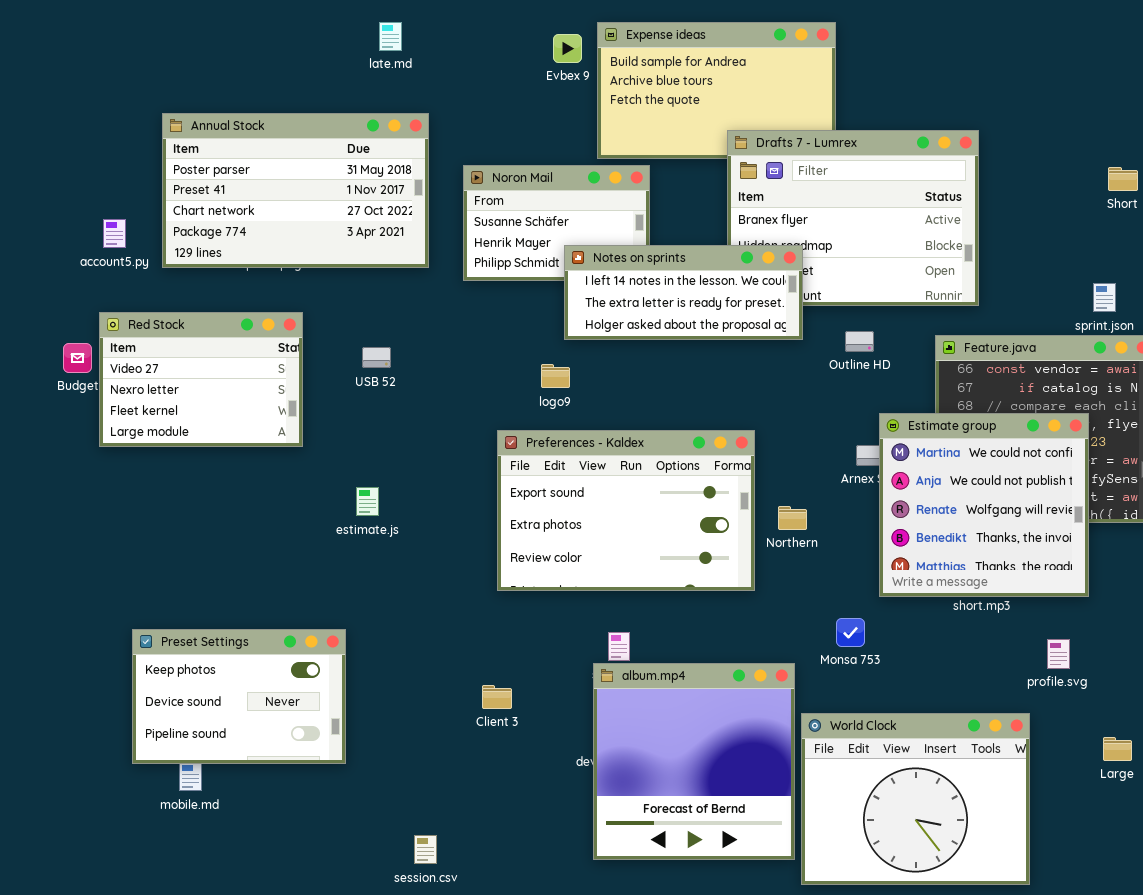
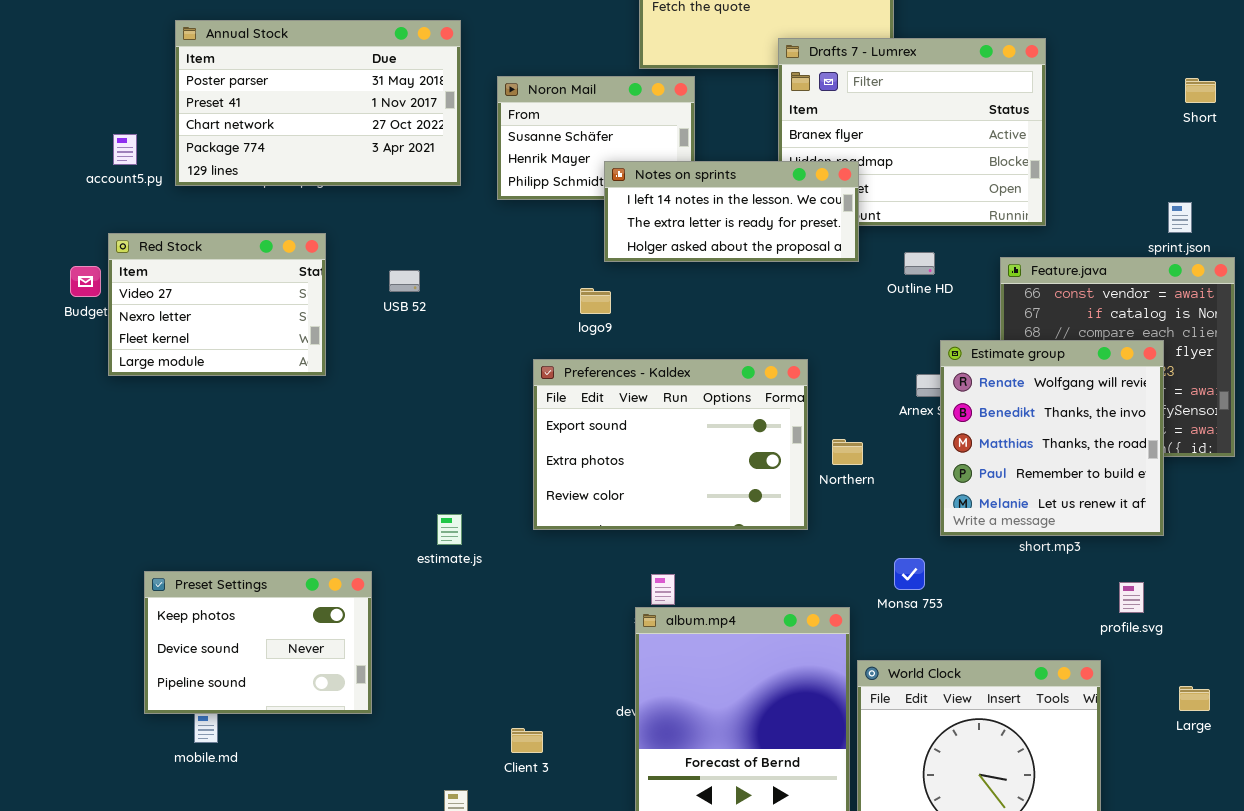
Estimate group: [879,413,1089,597] -> [940,340,1164,536], scrolled down 2 rows
estimate.js: [356,487,379,516] -> [437,514,462,545], moved
Client 3: [482,685,512,709] -> [511,728,543,753], moved

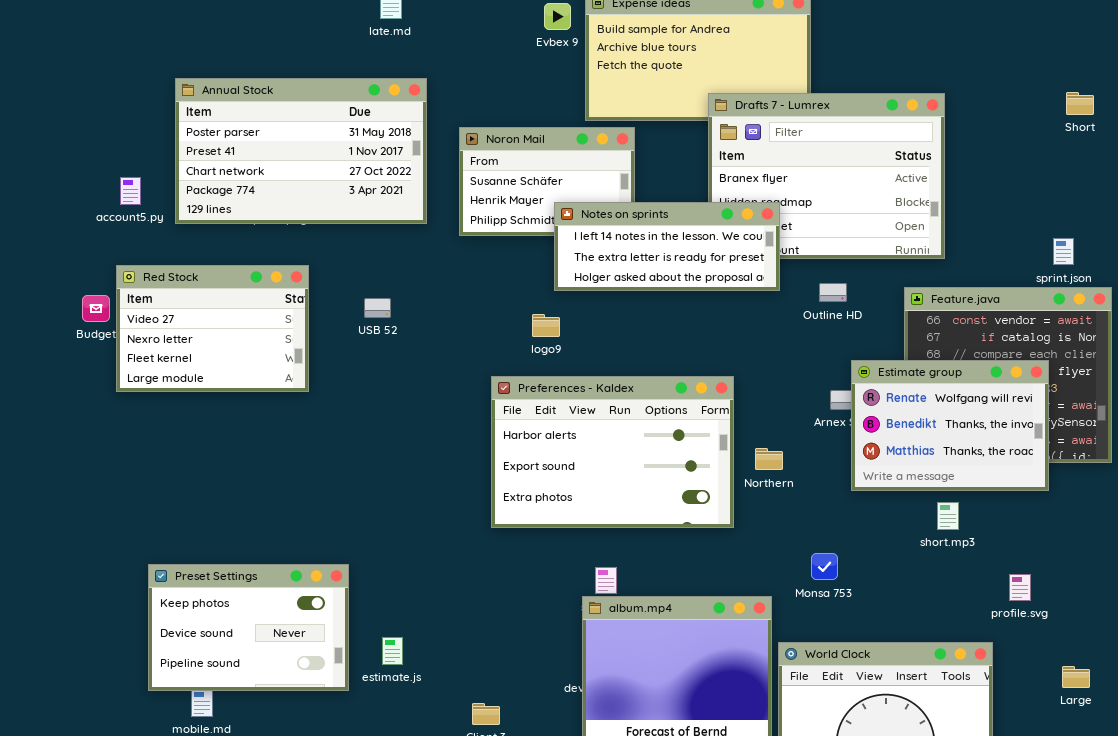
Short: [1185,78,1216,103] -> [1066,92,1094,115], moved
Estimate group: [940,340,1164,536] -> [851,360,1049,491], resized
Preferences - Kaldex: [533,359,808,530] -> [491,376,734,528], scrolled up 1 row
estimate.js: [437,514,462,545] -> [382,637,403,665], moved

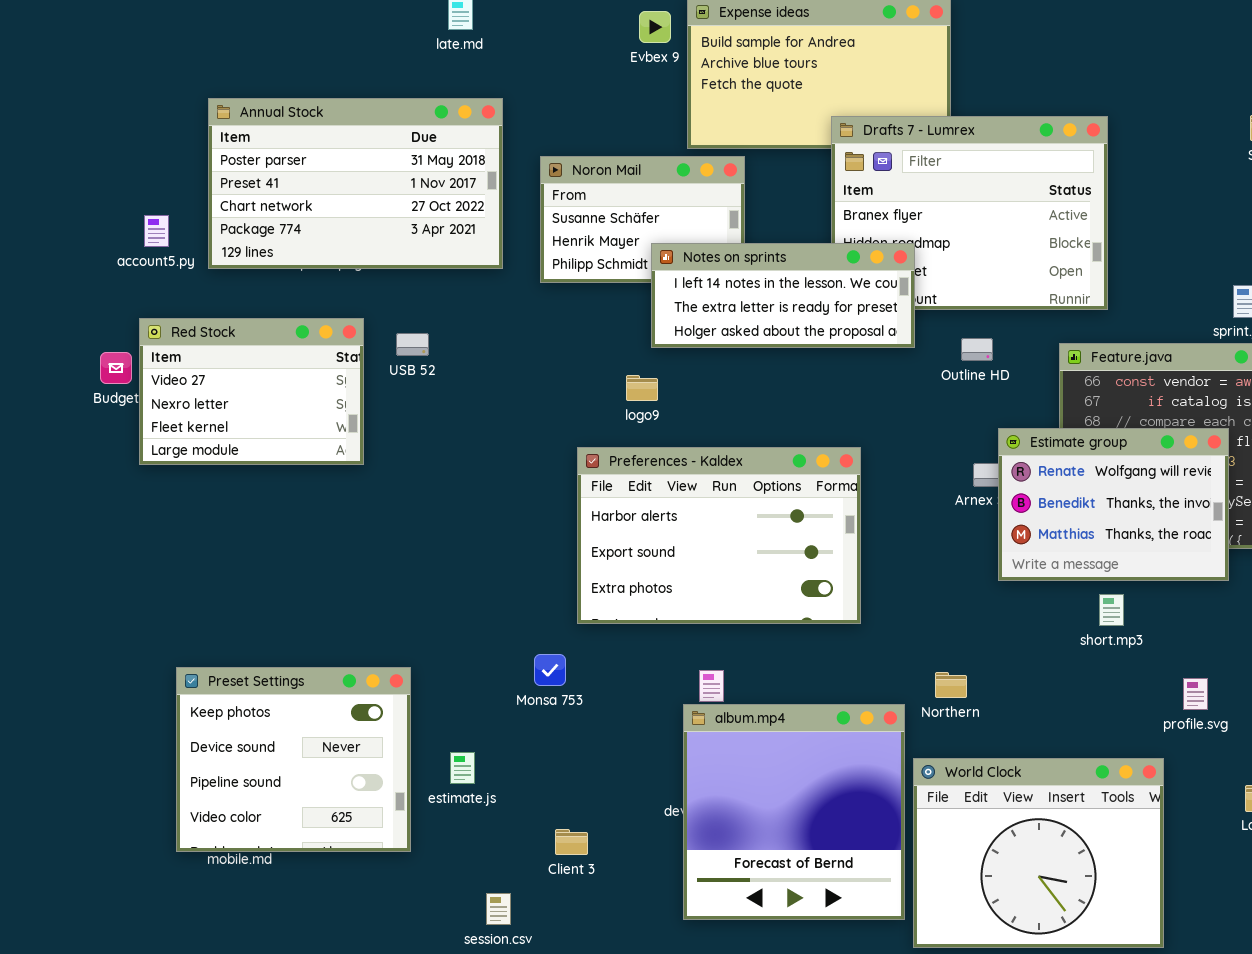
USB 52: [364,298,391,318] -> [396,333,429,356], moved
Northern: [755,448,783,470] -> [935,672,967,698], moved
Monsa 753: [811,553,838,580] -> [534,654,566,686], moved
Preset Settings: [148,564,349,691] -> [176,667,411,852], resized

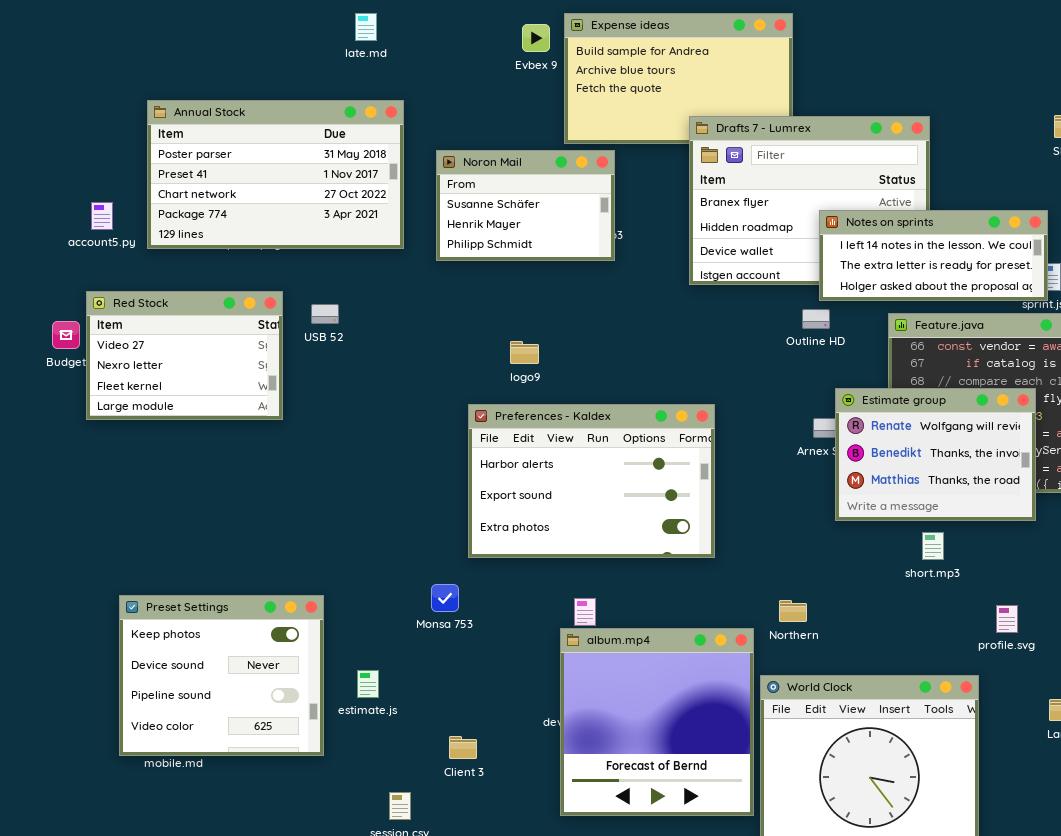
Notes on sprints: [651,243,915,348] -> [819,210,1048,301], moved

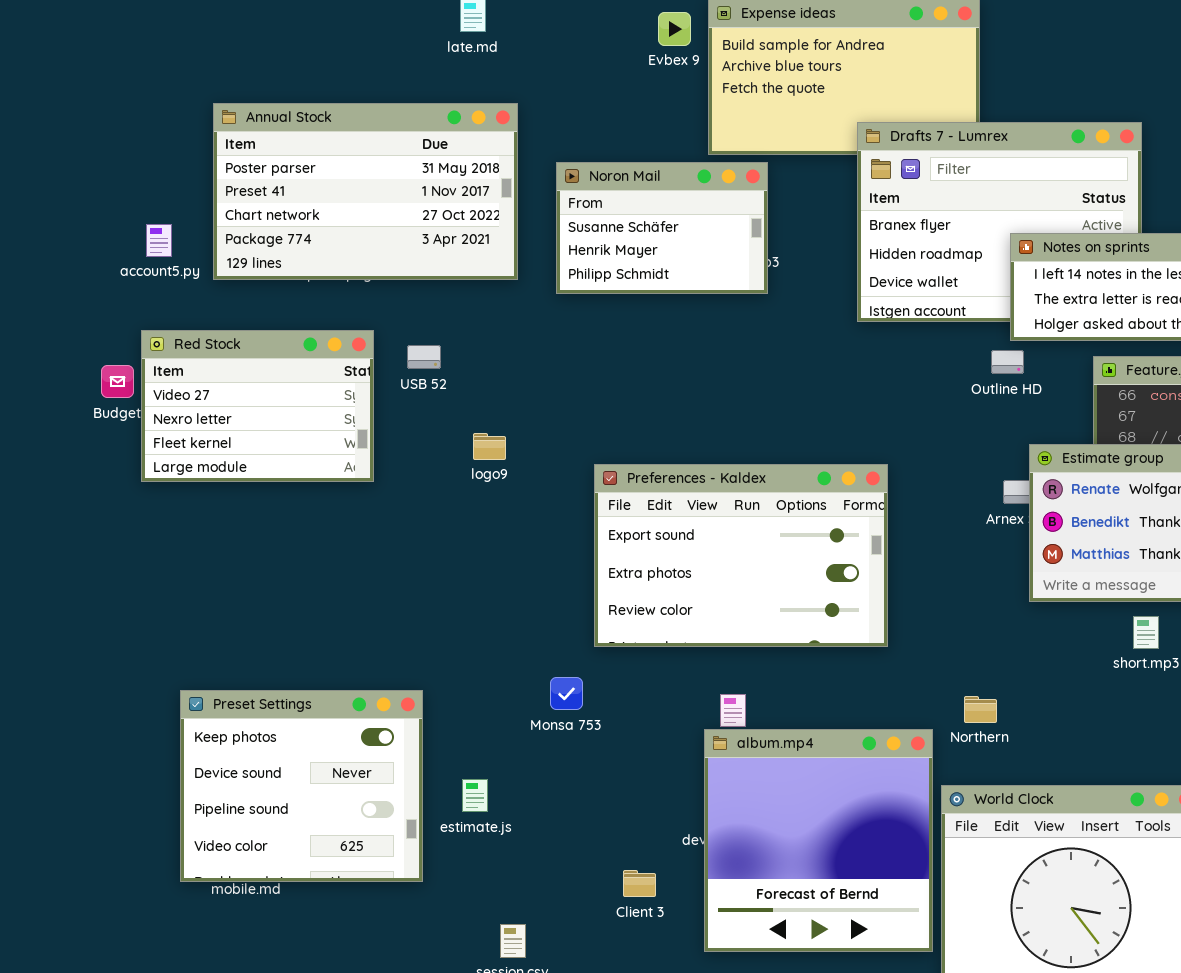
logo9: [510,341,539,364] -> [473,433,506,460], moved
Preferences - Kaldex: [468,404,715,558] -> [594,464,888,647], scrolled down 1 row
Client 3: [449,736,477,759] -> [623,870,656,897], moved

